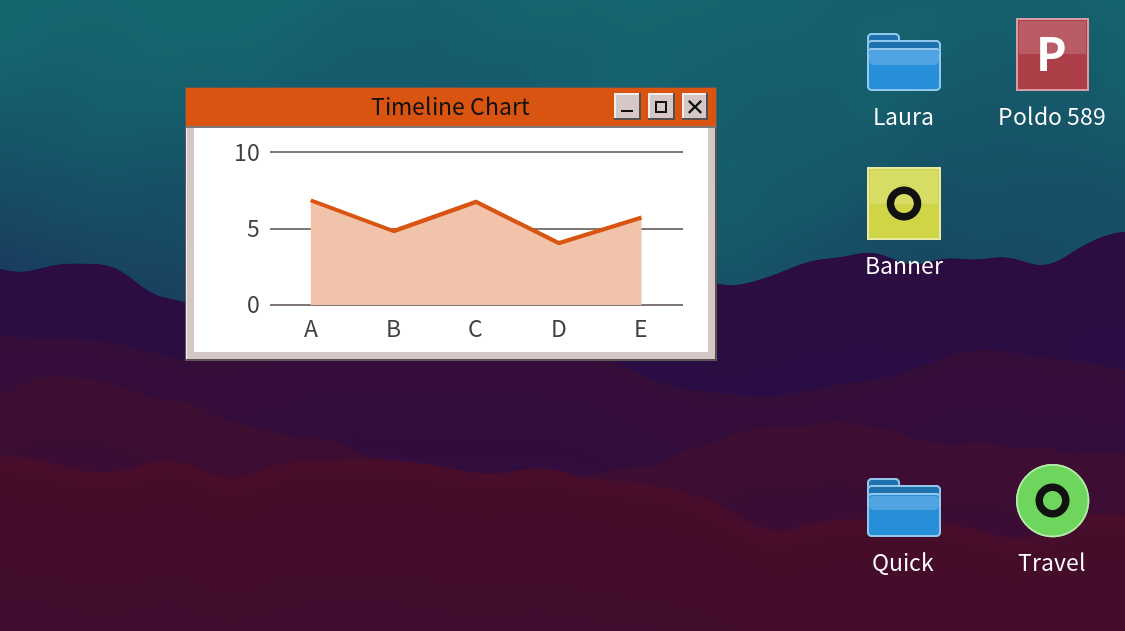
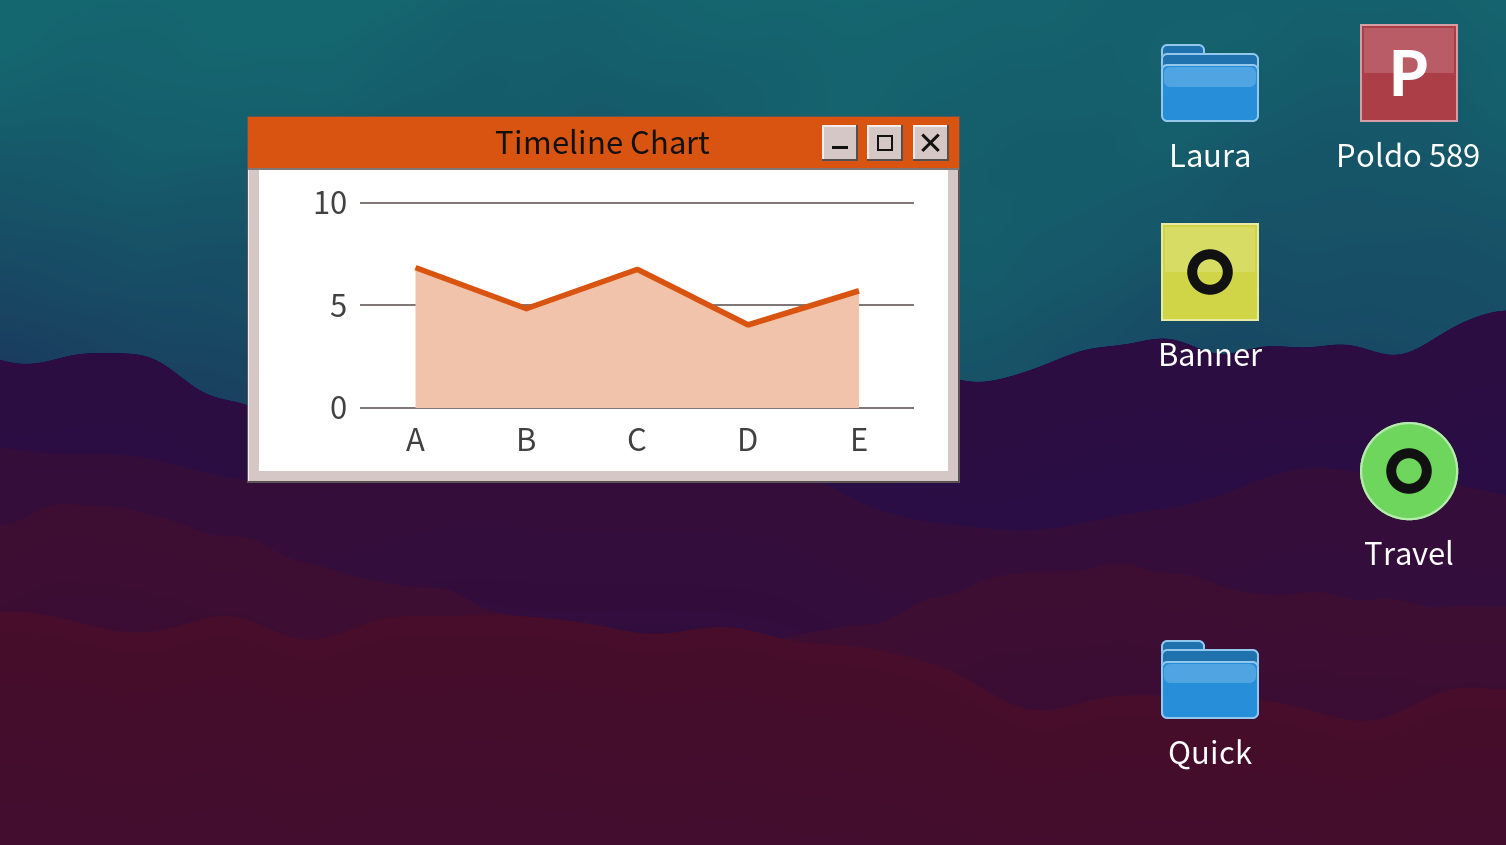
Travel: [1016,464,1089,537] -> [1360,422,1458,520], moved

